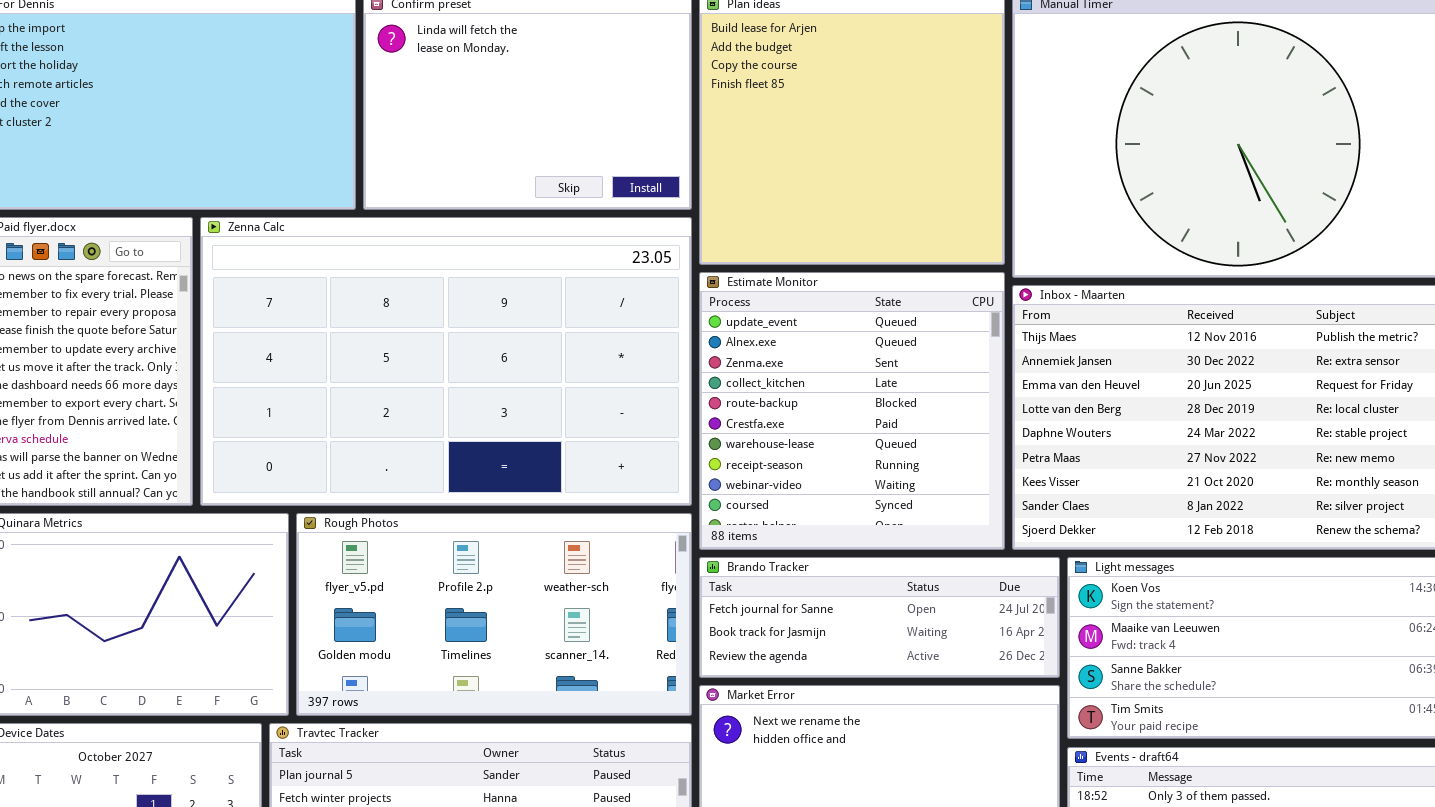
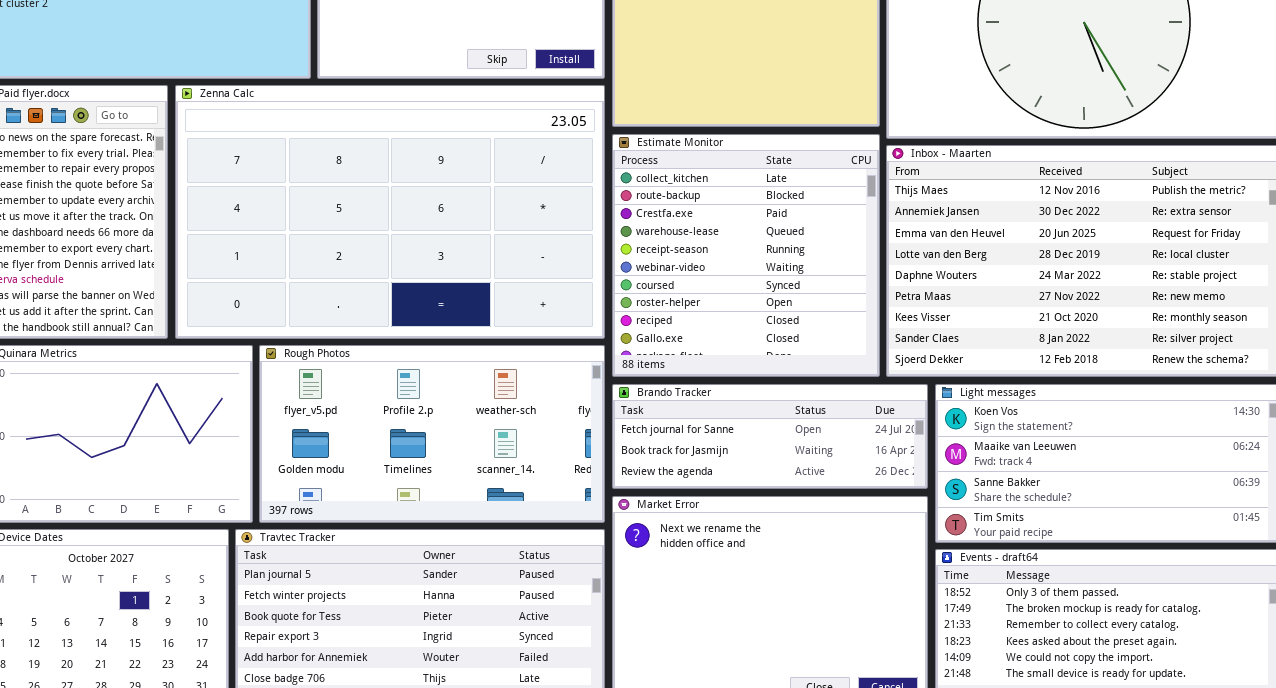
Estimate Monitor: [699,272,1005,550] -> [612,134,880,377], scrolled down 3 rows

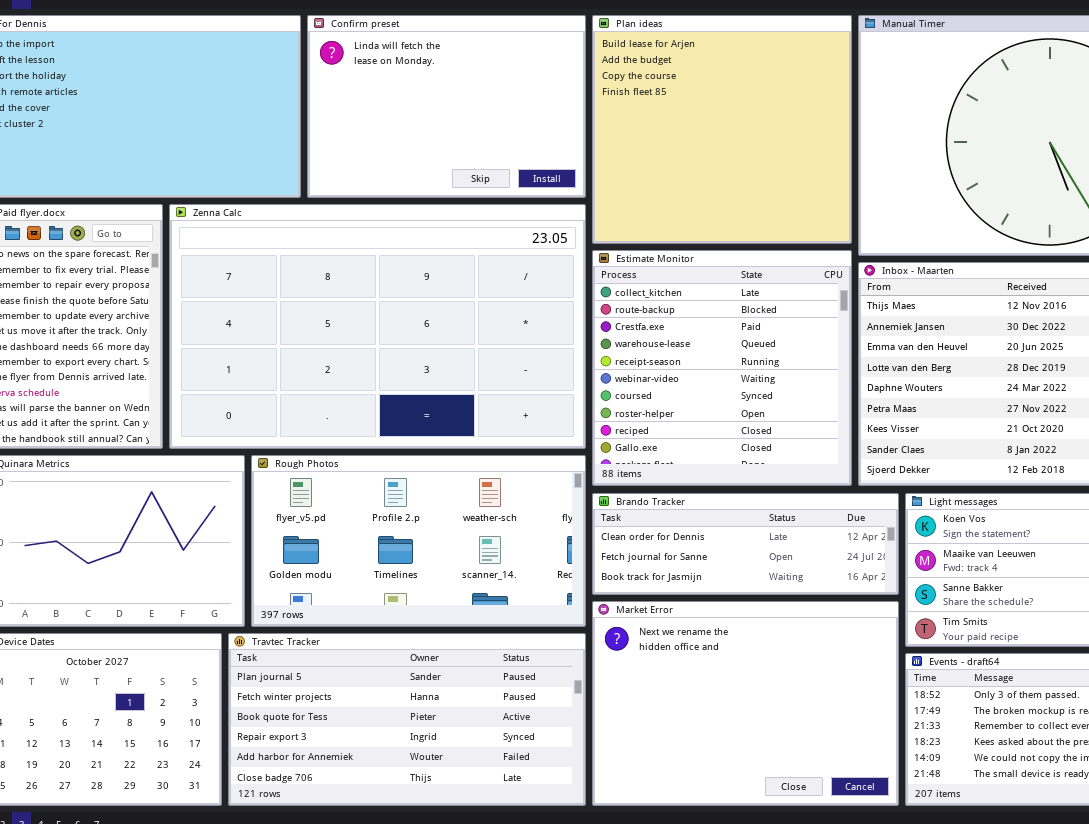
Brando Tracker: [612,384,928,489] -> [592,493,899,595], scrolled up 1 row

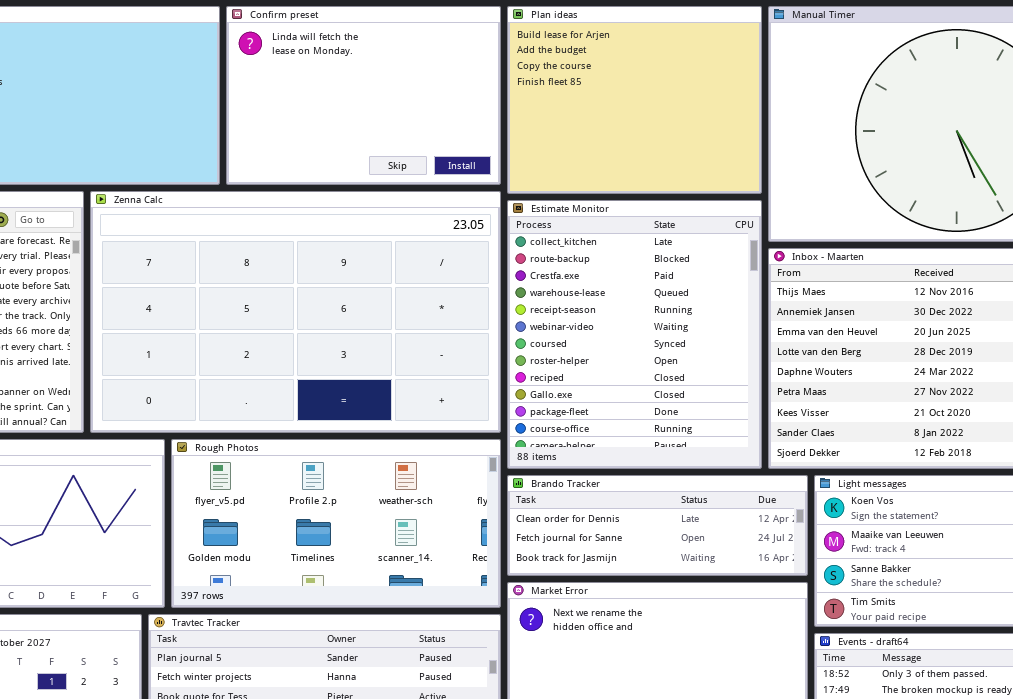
Plan ideas: [592,15,852,244] -> [507,6,762,194], resized
Estimate Monitor: [592,250,852,486] -> [507,200,762,469], resized

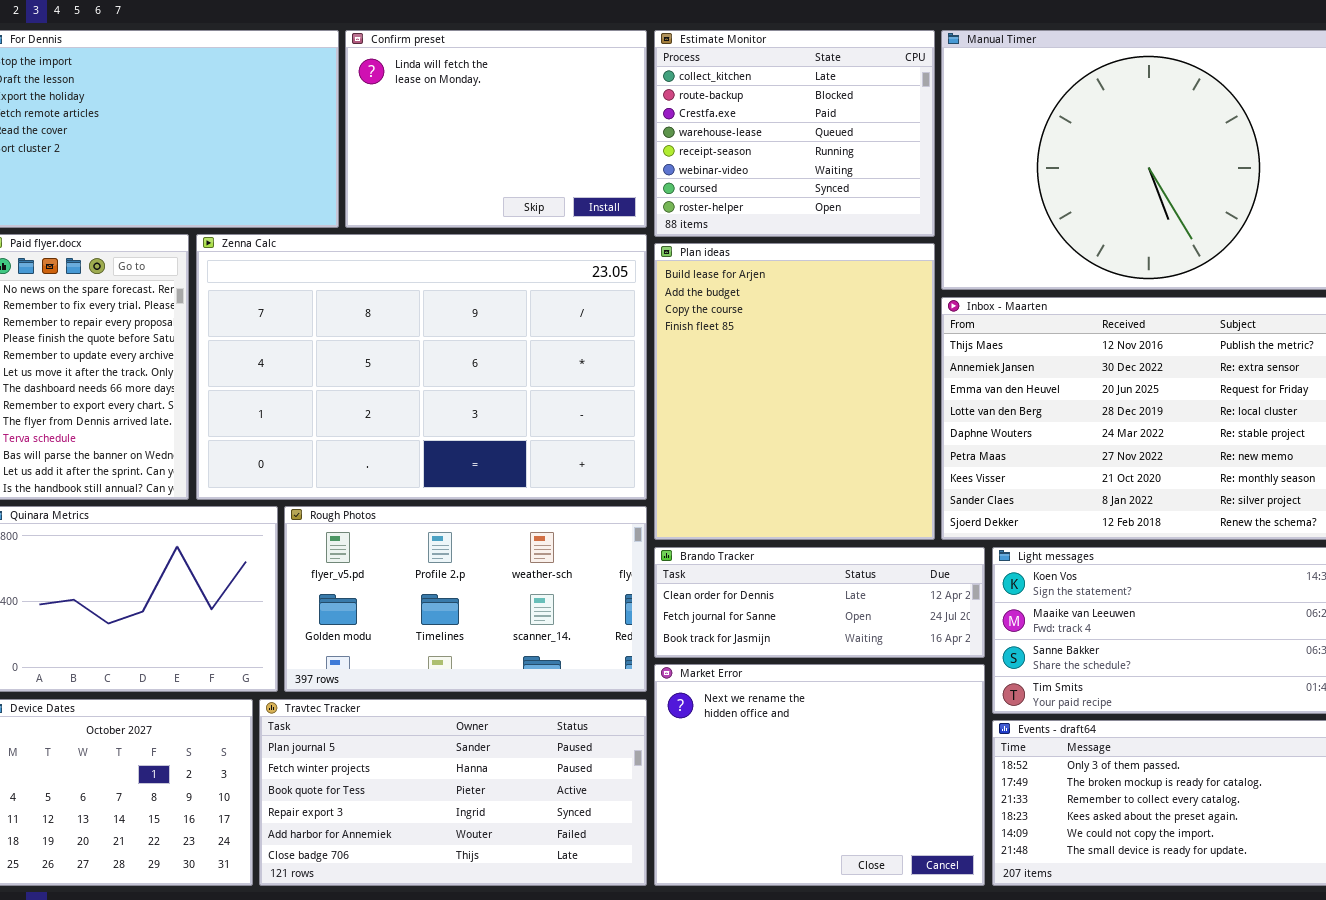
Plan ideas: [507,6,762,194] -> [654,243,935,540], moved, resized
Estimate Monitor: [507,200,762,469] -> [654,30,935,237], moved, resized

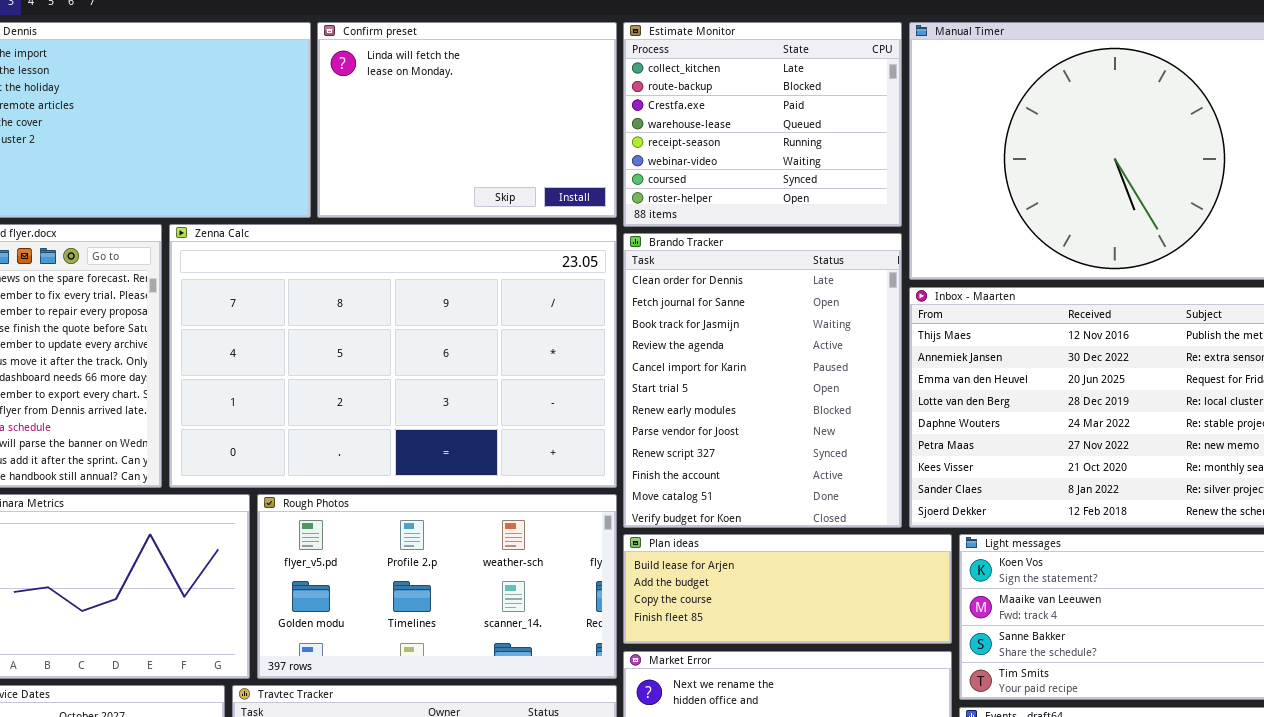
Plan ideas: [654,243,935,540] -> [623,534,952,644], moved, resized
Brando Tracker: [654,547,985,658] -> [623,233,902,528], moved, resized

